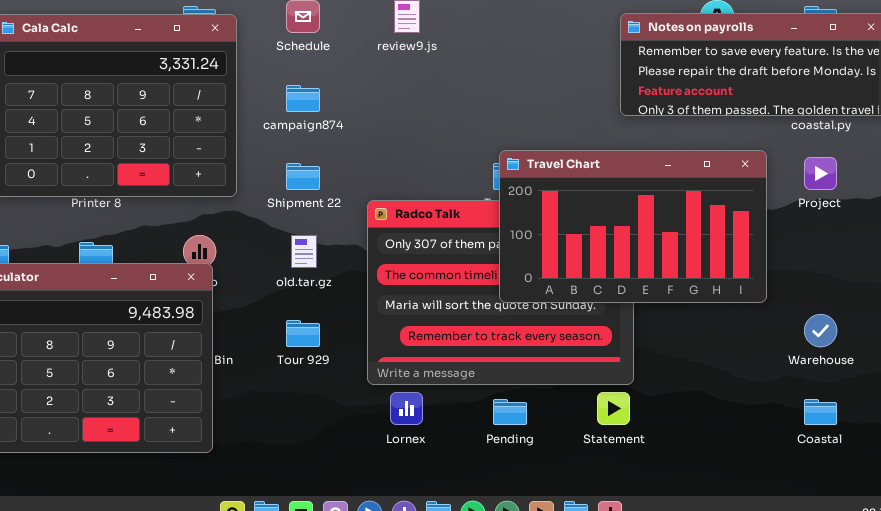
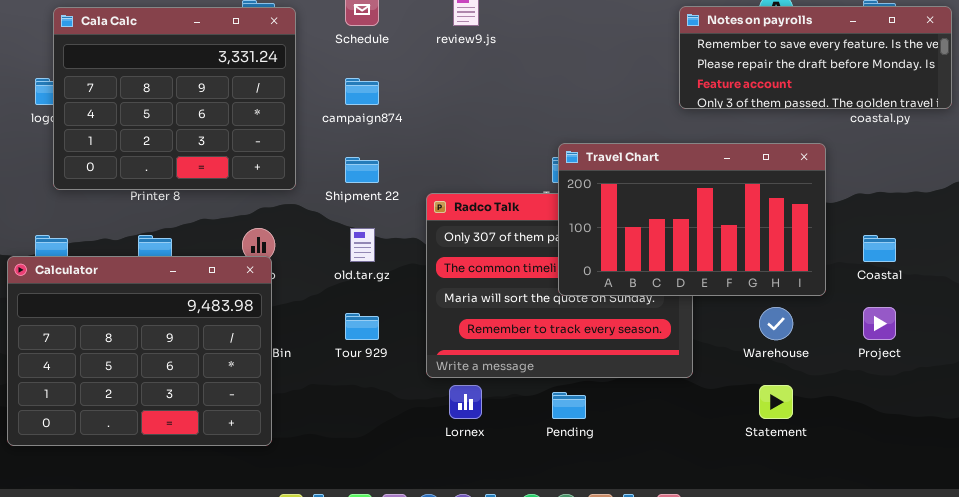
Project: [804,157,837,190] -> [863,307,896,340], moved
Warehouse: [804,314,837,347] -> [759,307,793,340], moved
Statement: [597,392,630,425] -> [759,385,793,419], moved
Coastal: [804,399,837,425] -> [863,235,896,262], moved

